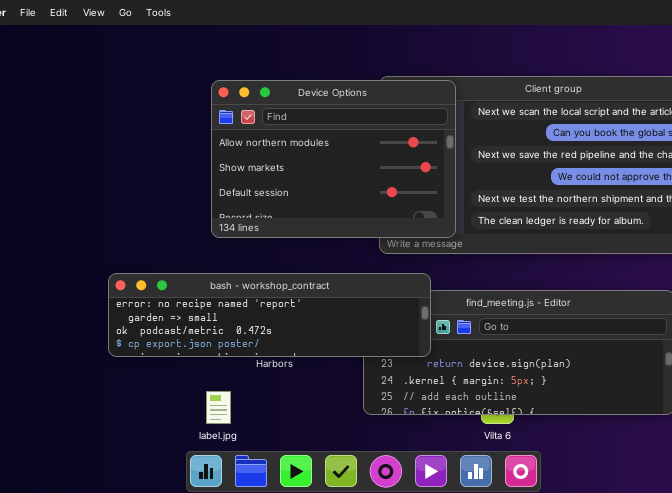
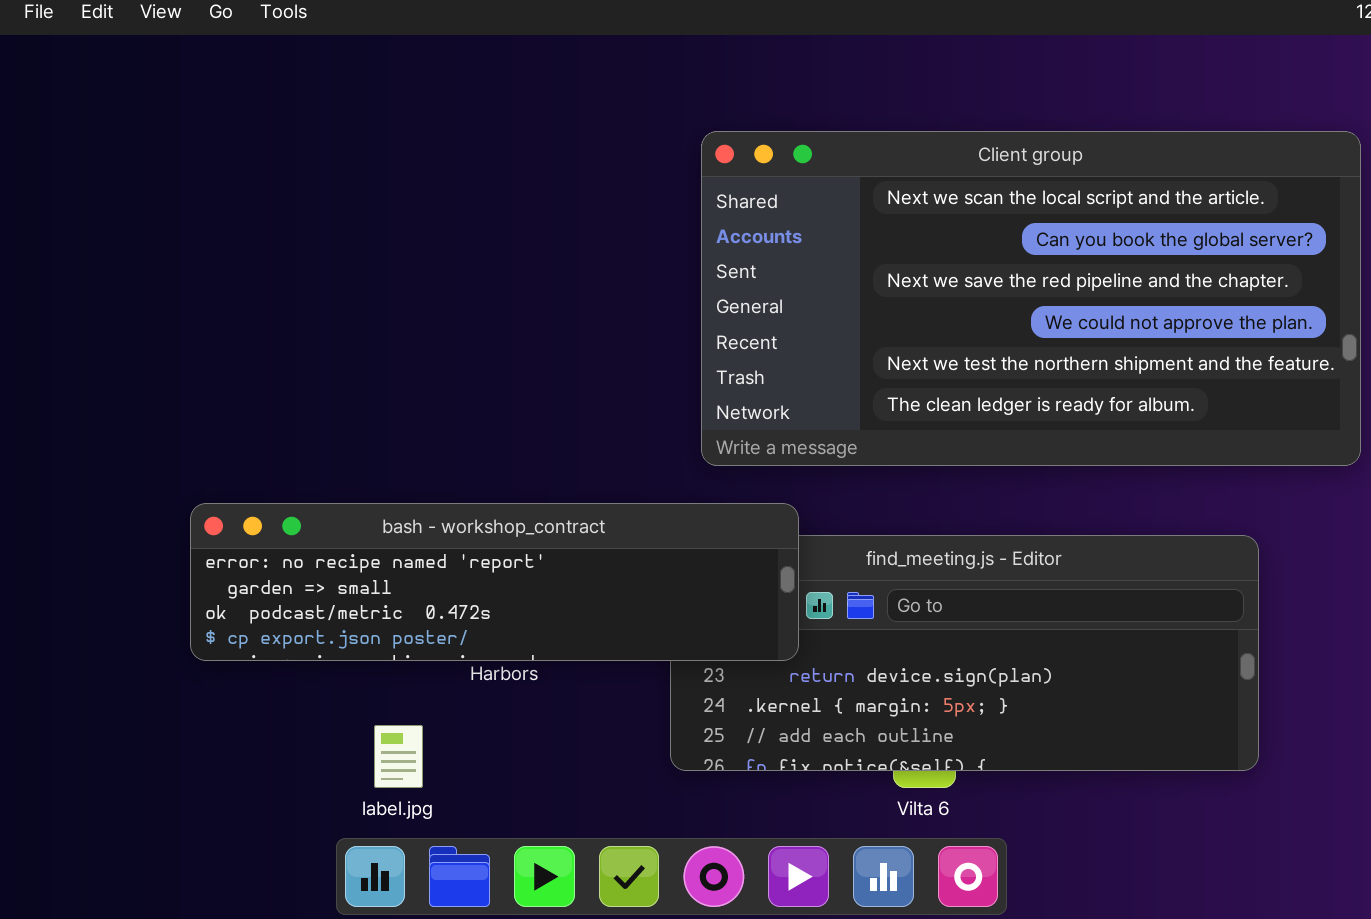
Device Options: [211,80,456,238] -> none, closed

